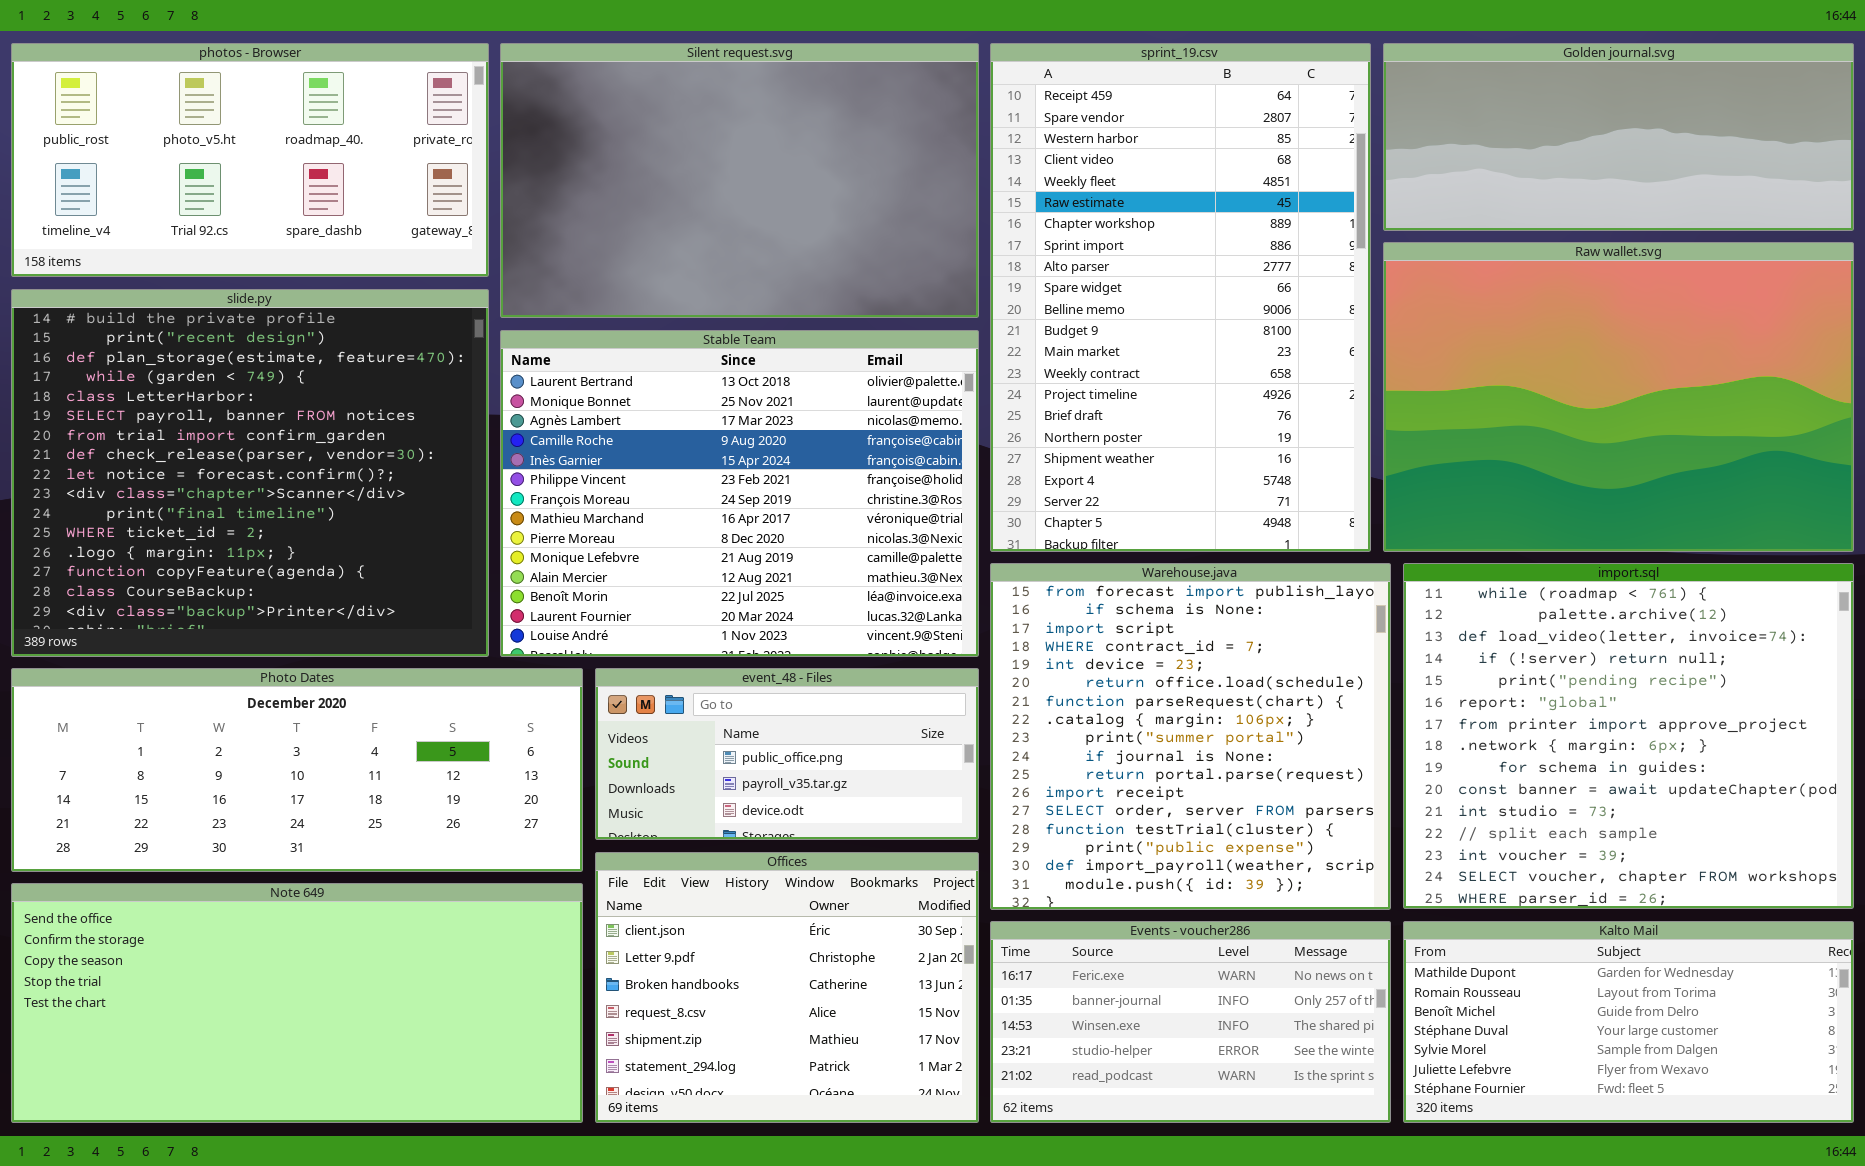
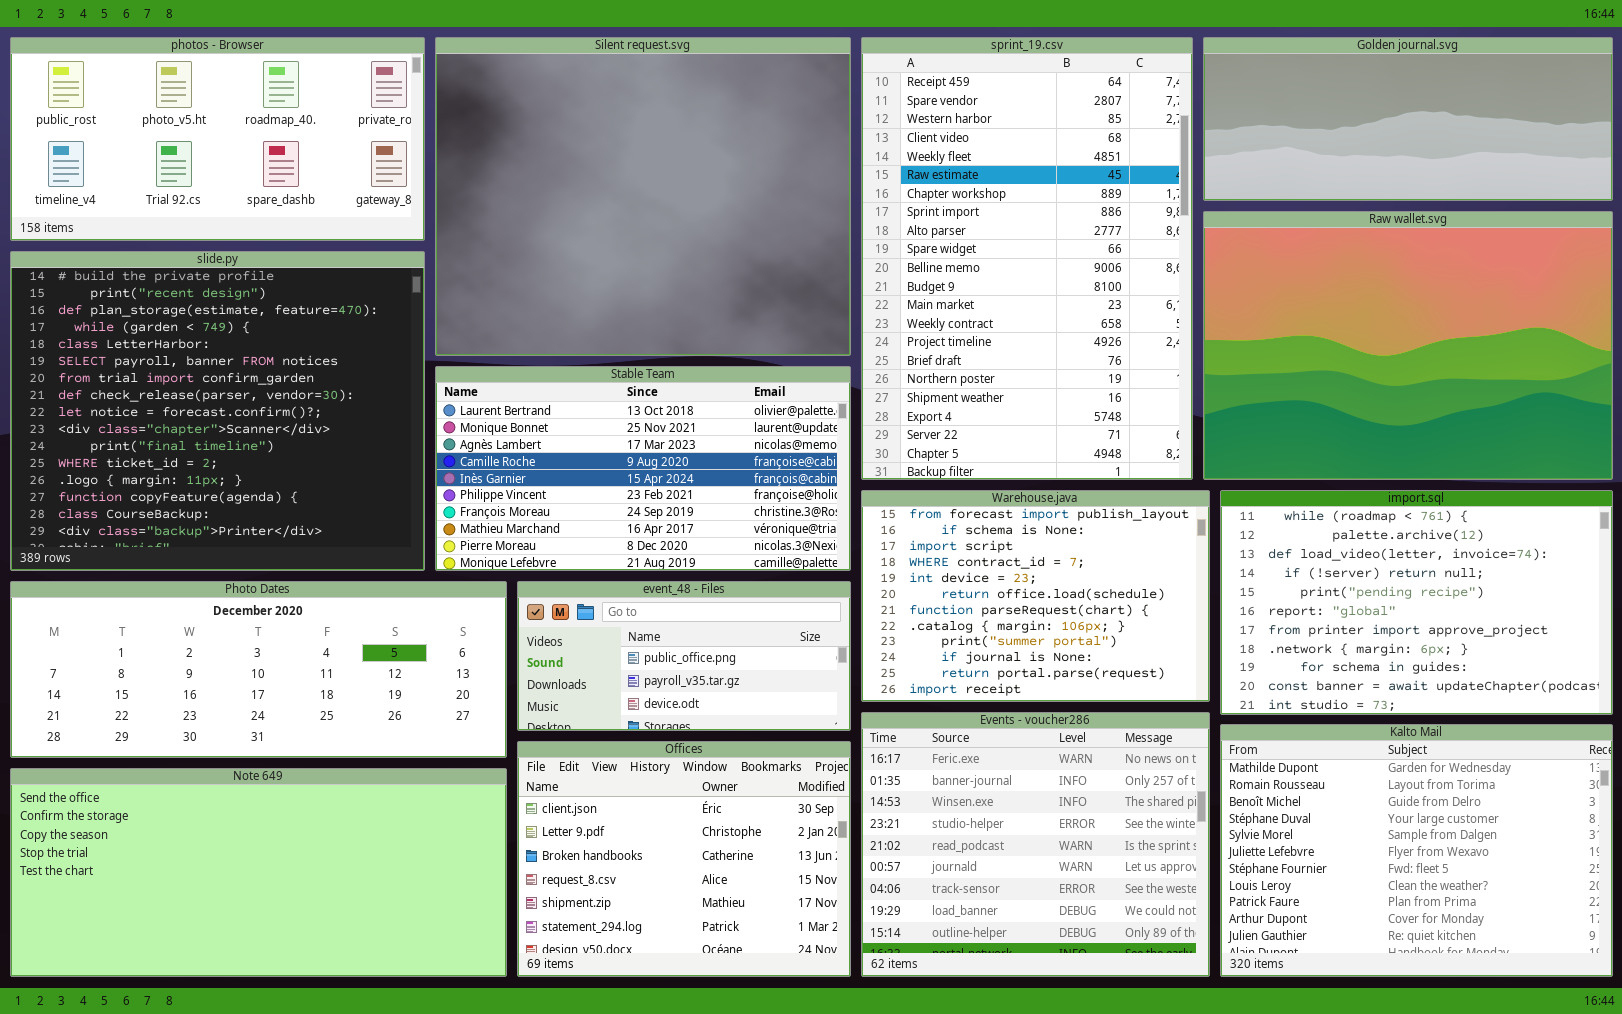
Silent request.svg: [500,43,979,318] -> [435,37,851,356], resized
Stable Team: [500,330,979,657] -> [435,366,851,571], resized
Warehouse.java: [990,563,1391,910] -> [861,490,1210,702], resized
import.sql: [1403,563,1854,909] -> [1220,490,1613,715], resized
Kalto Mail: [1403,921,1854,1123] -> [1220,724,1613,977], resized
Events - voucher286: [990,921,1391,1123] -> [861,712,1210,977], resized

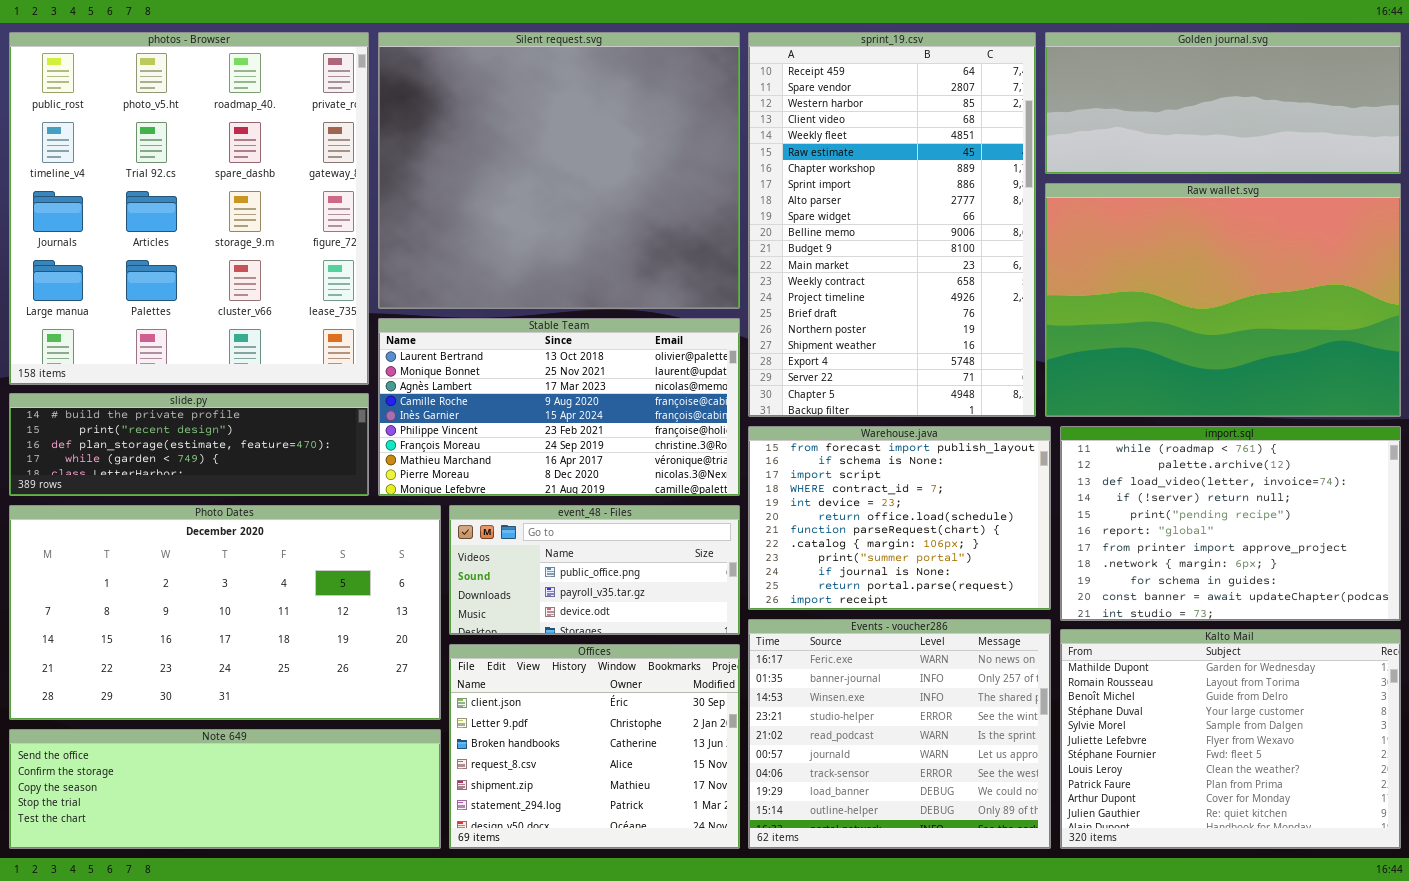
photos - Browser: [10,37,425,241] -> [9,32,369,385], resized
slide.py: [10,251,425,571] -> [9,393,369,496], resized
Photo Dates: [10,581,507,758] -> [9,505,441,720], resized
Note 649: [10,768,507,977] -> [9,729,441,849], resized

